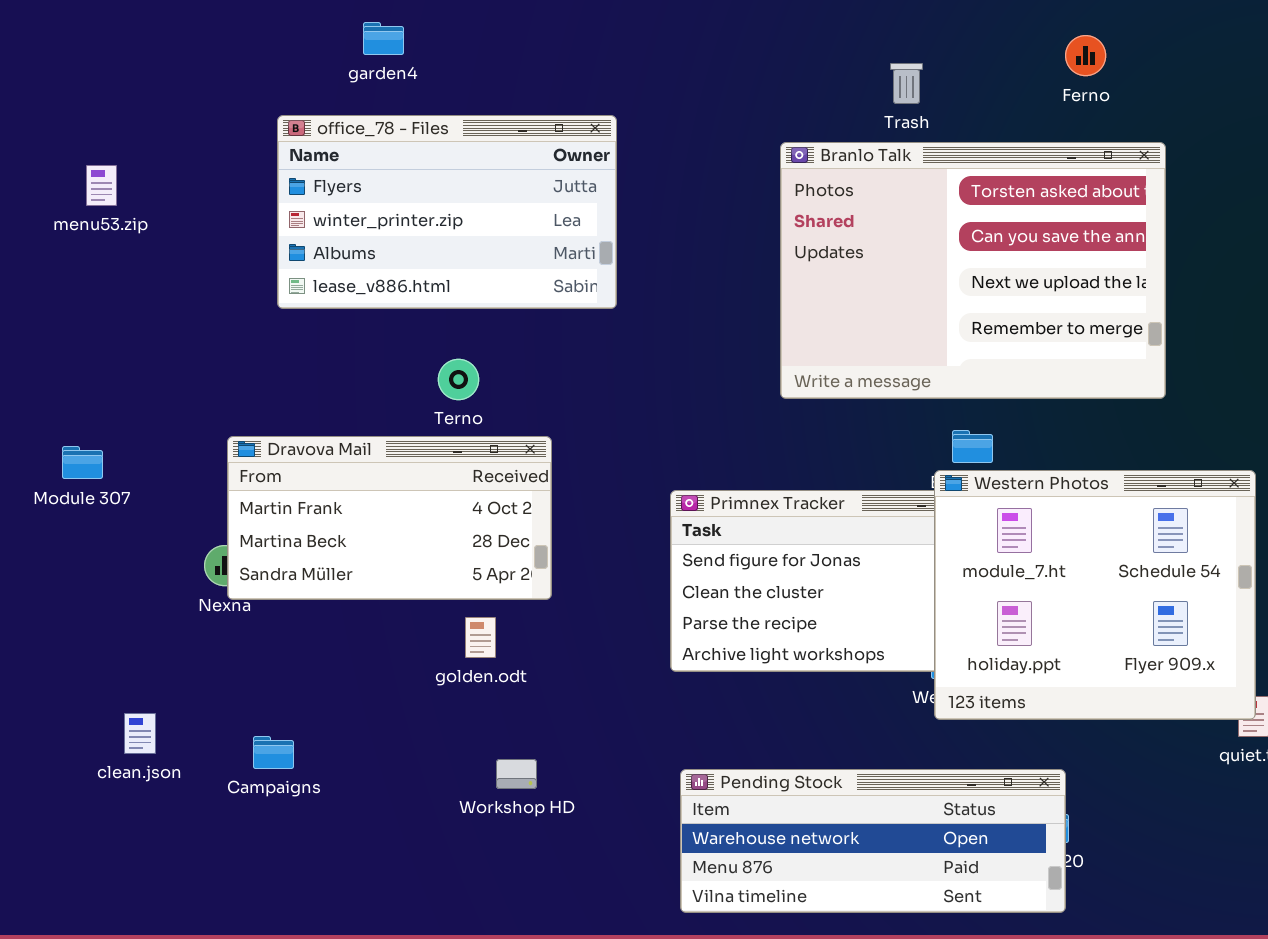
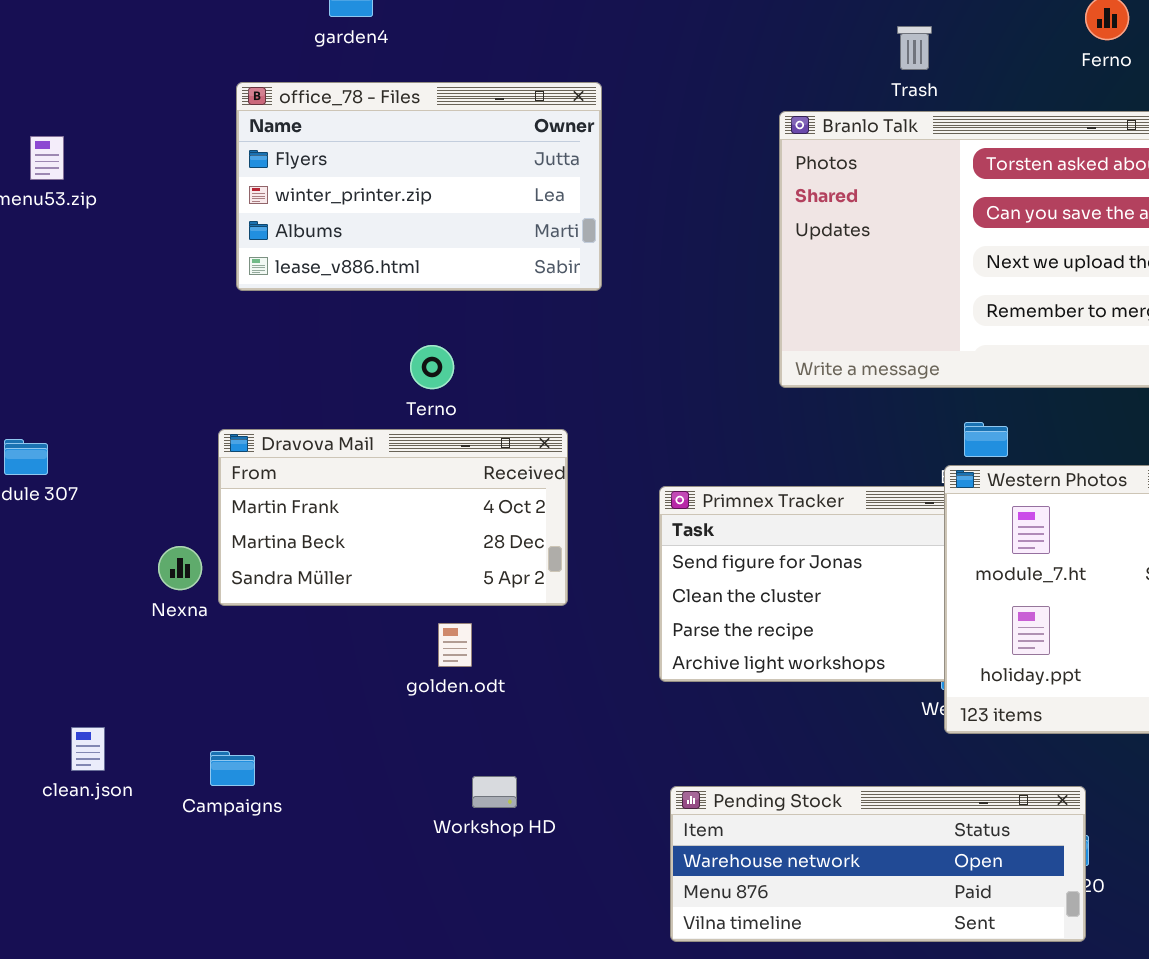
Dravova Mail: [227,436,552,600] -> [218,429,568,606], moved

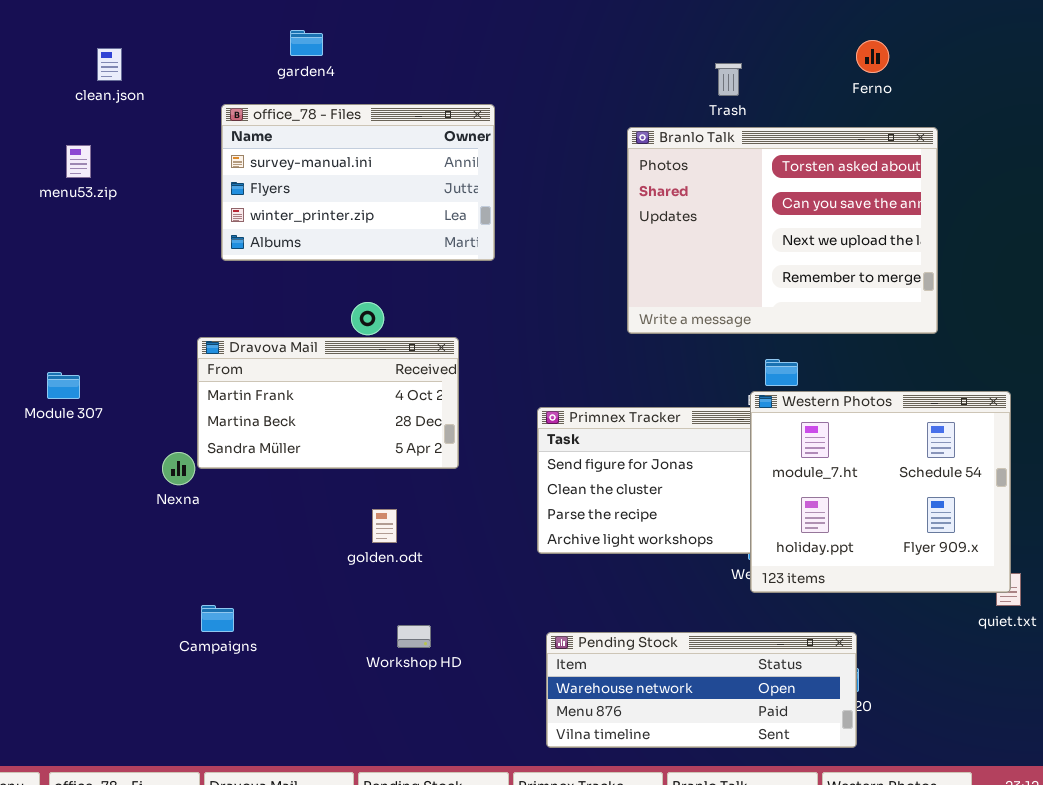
office_78 - Files: [236,82,602,291] -> [221,104,495,261], scrolled up 1 row
Dravova Mail: [218,429,568,606] -> [197,337,459,469], moved
clean.json: [71,727,105,771] -> [97,48,122,81], moved

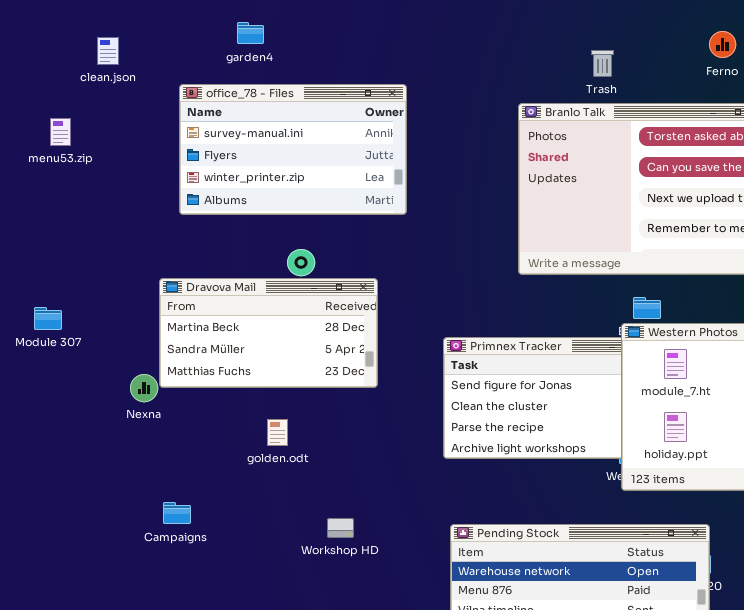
clean.json: [97,48,122,81] -> [97,37,119,65], moved
Dravova Mail: [197,337,459,469] -> [159,278,378,388], scrolled down 1 row
golden.odt: [372,509,397,543] -> [267,419,288,446], moved

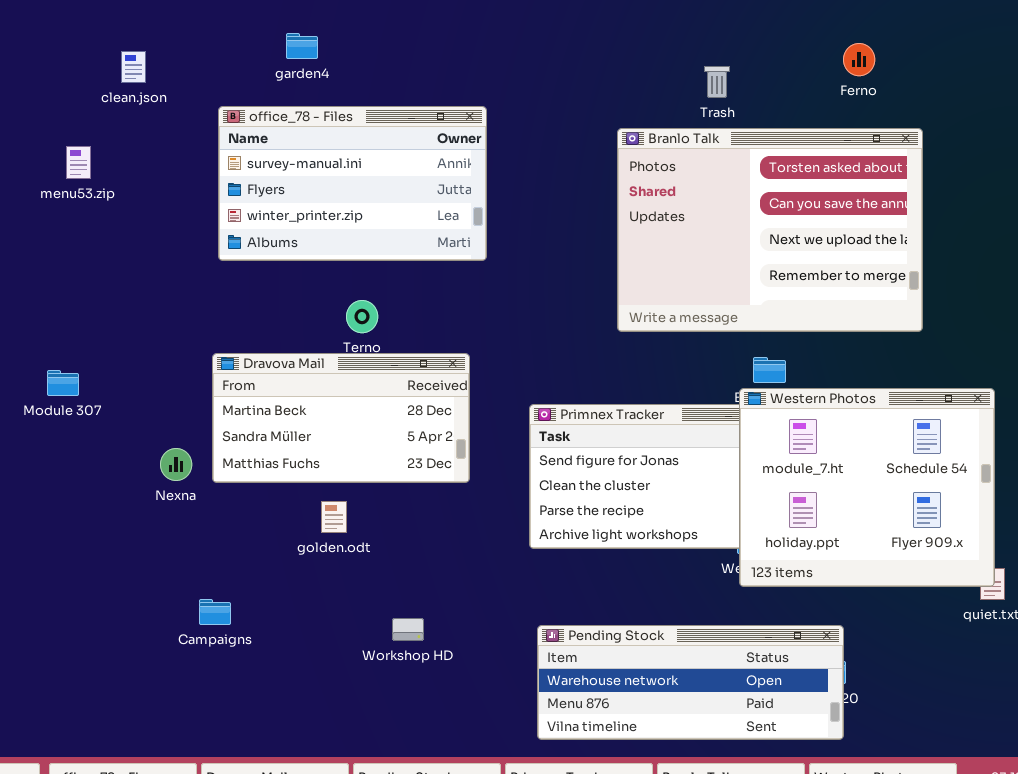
Dravova Mail: [159,278,378,388] -> [212,353,470,483], moved

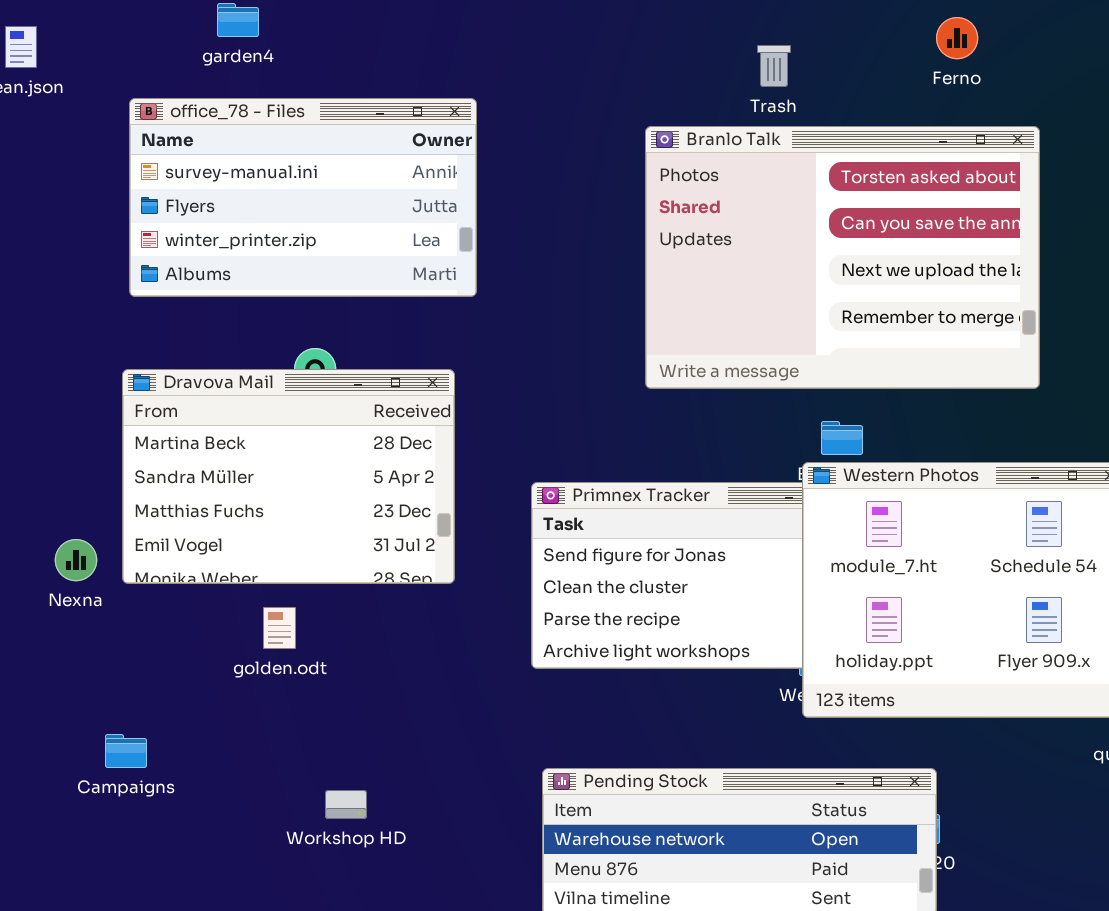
Dravova Mail: [212,353,470,483] -> [122,369,455,584], resized
Workshop HD: [392,618,424,641] -> [325,790,367,819], moved

